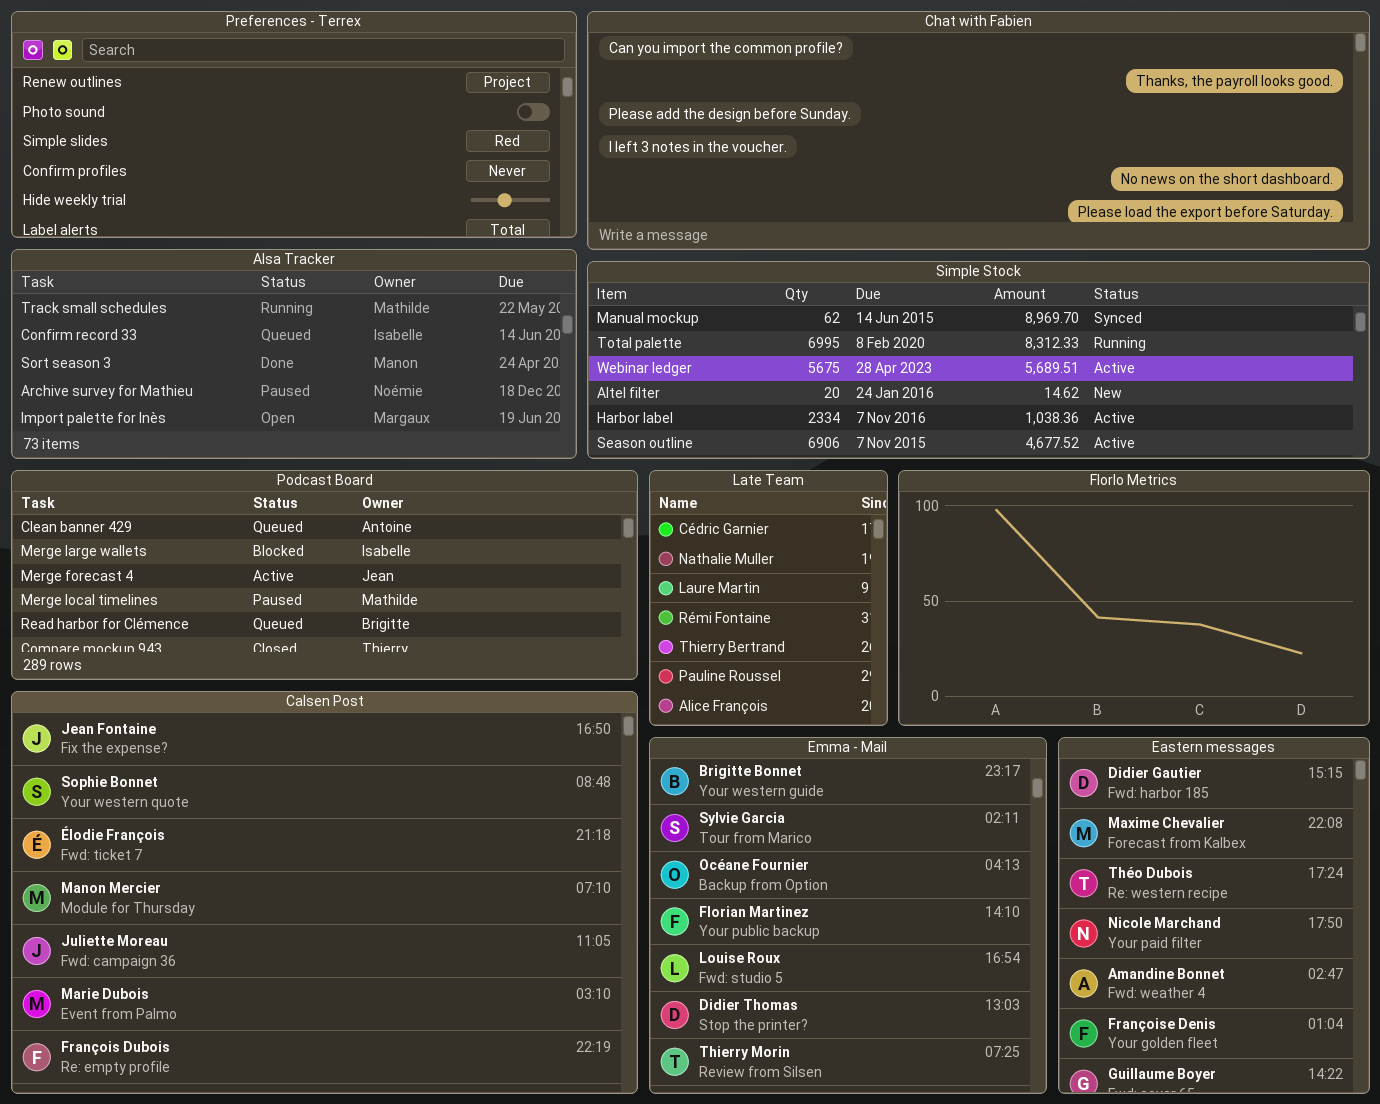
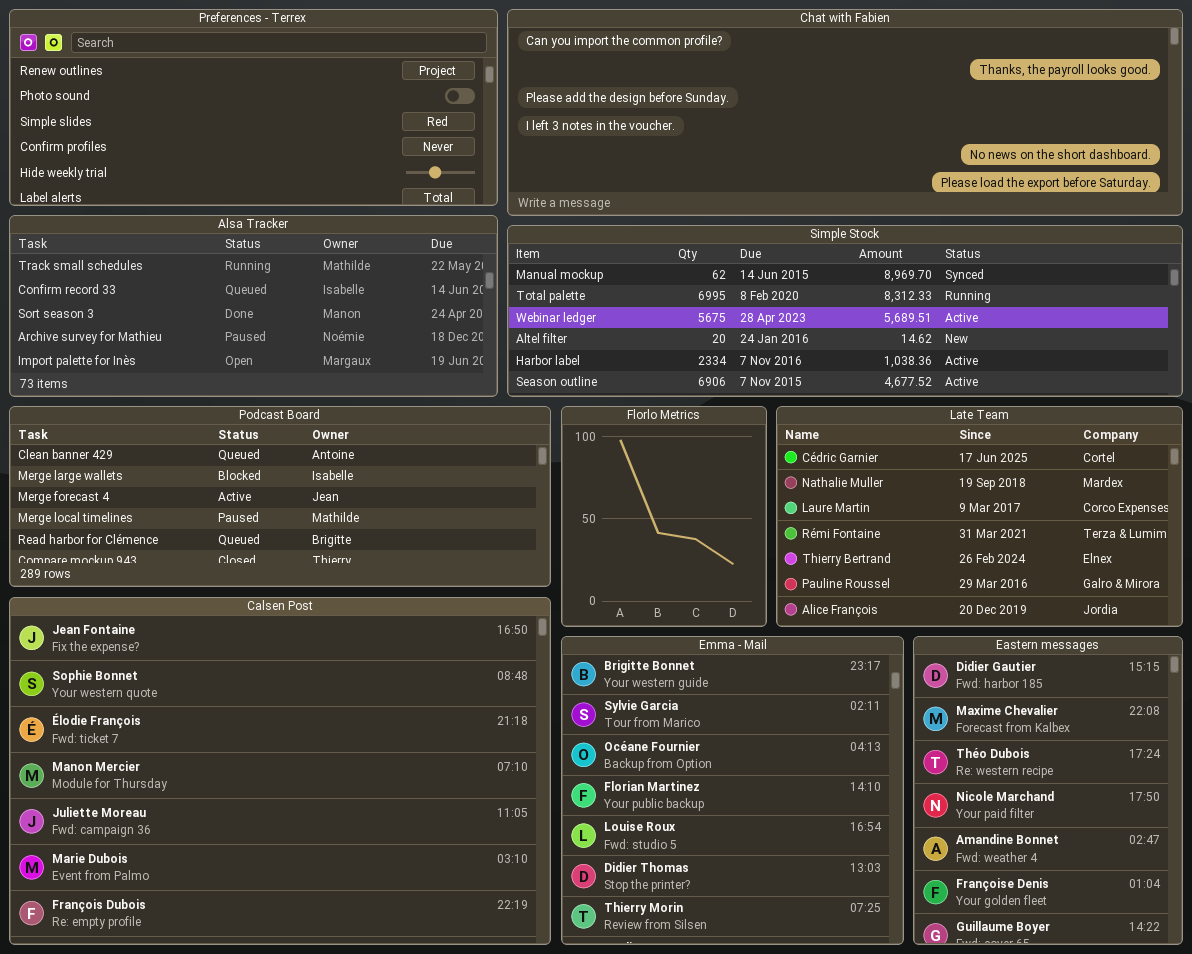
Late Team: [649,470,888,726] -> [776,406,1183,627], moved, resized
Florlo Metrics: [898,470,1370,726] -> [561,406,767,627], moved, resized

